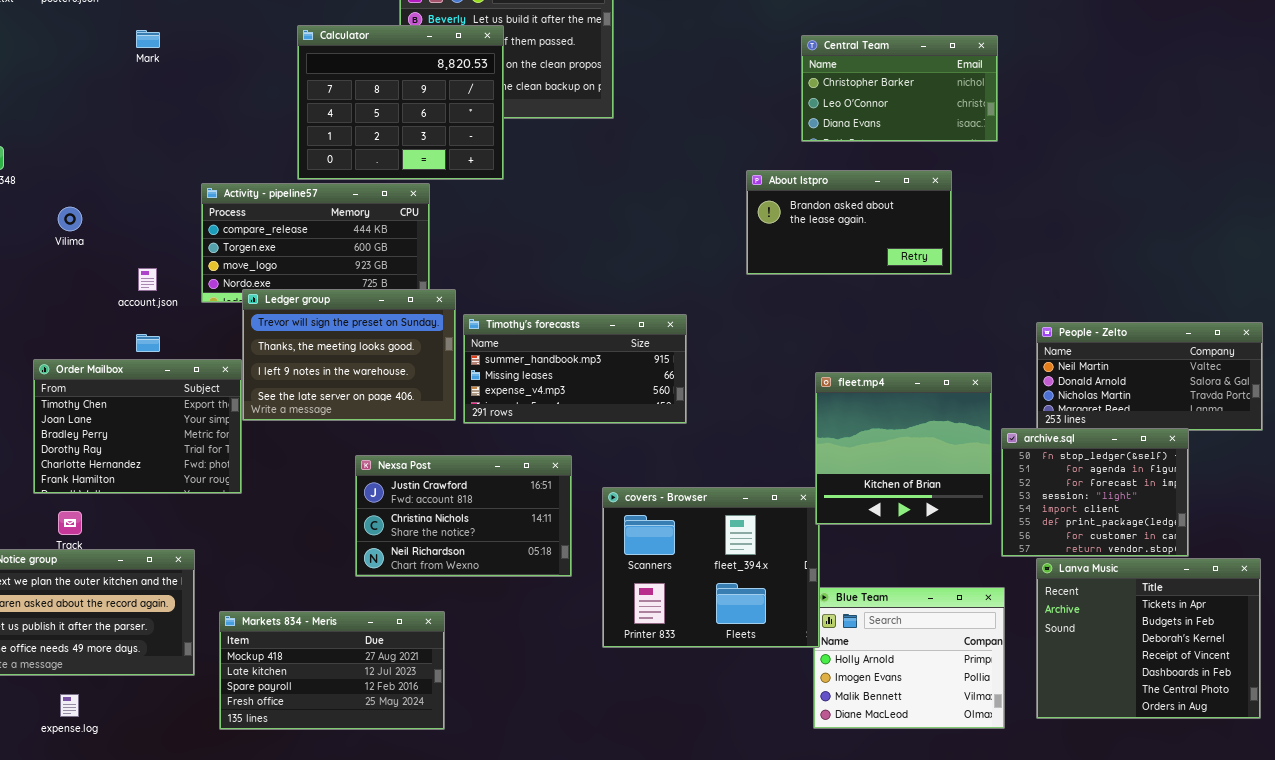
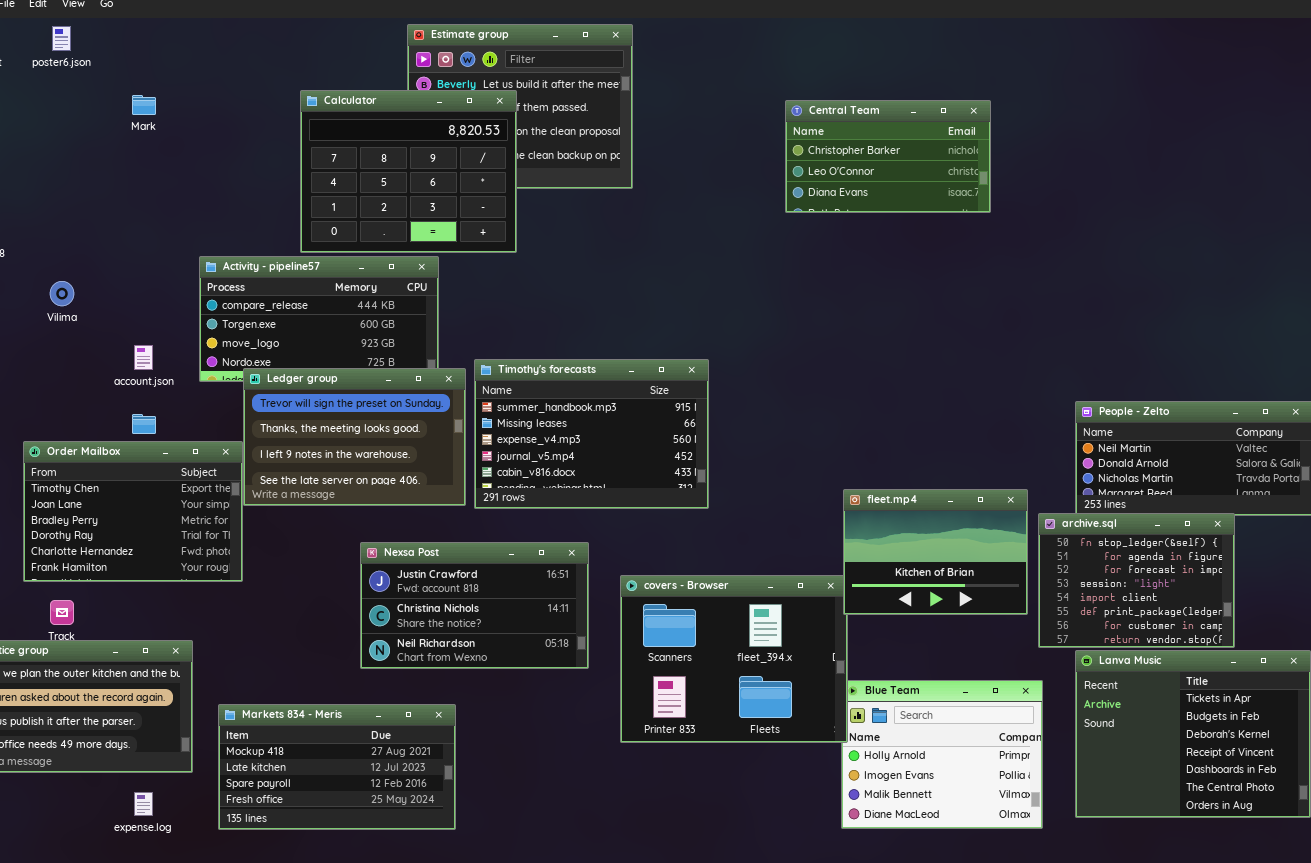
Central Team: [801,35,998,142] -> [785,100,991,213], moved
About Istpro: [746,170,952,275] -> none, closed
Timothy's forecasts: [463,314,687,424] -> [474,359,709,509], resized
fleet.mp4: [815,372,992,525] -> [843,489,1028,615], resized
expense.log: [60,694,79,717] -> [134,792,153,816], moved

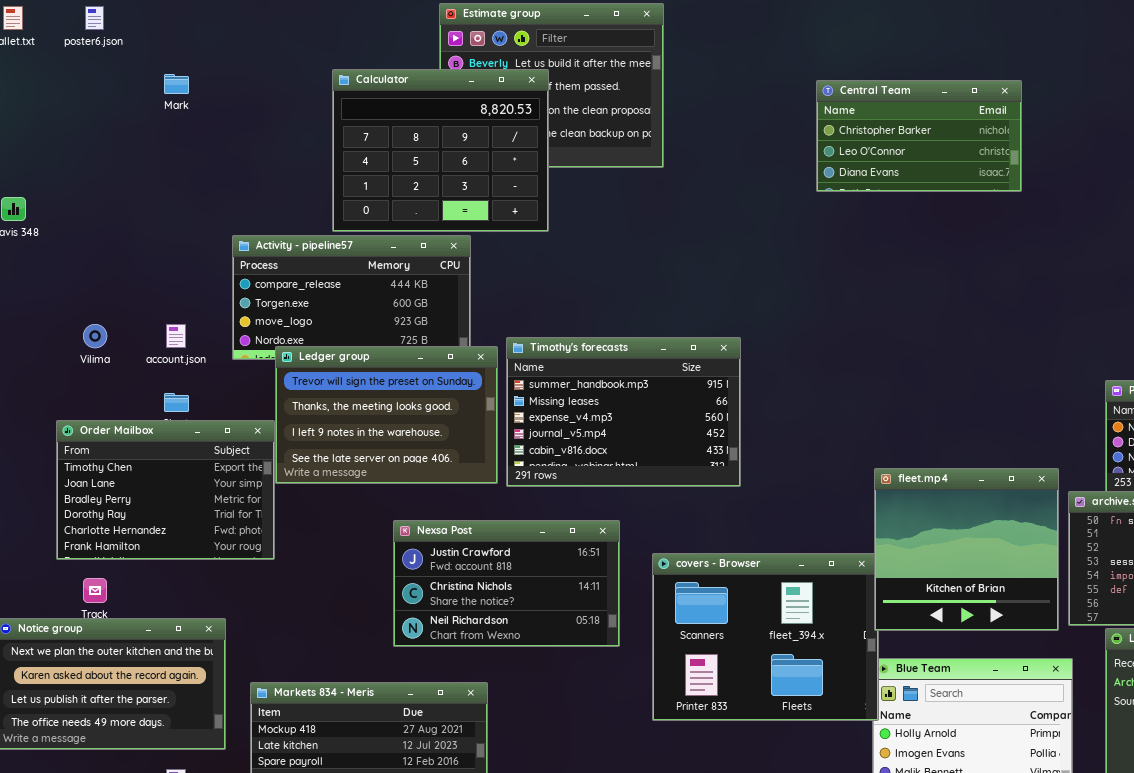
Vilima: [50,281,74,306] -> [83,324,107,348], moved
fleet.mp4: [843,489,1028,615] -> [874,468,1059,631], resized

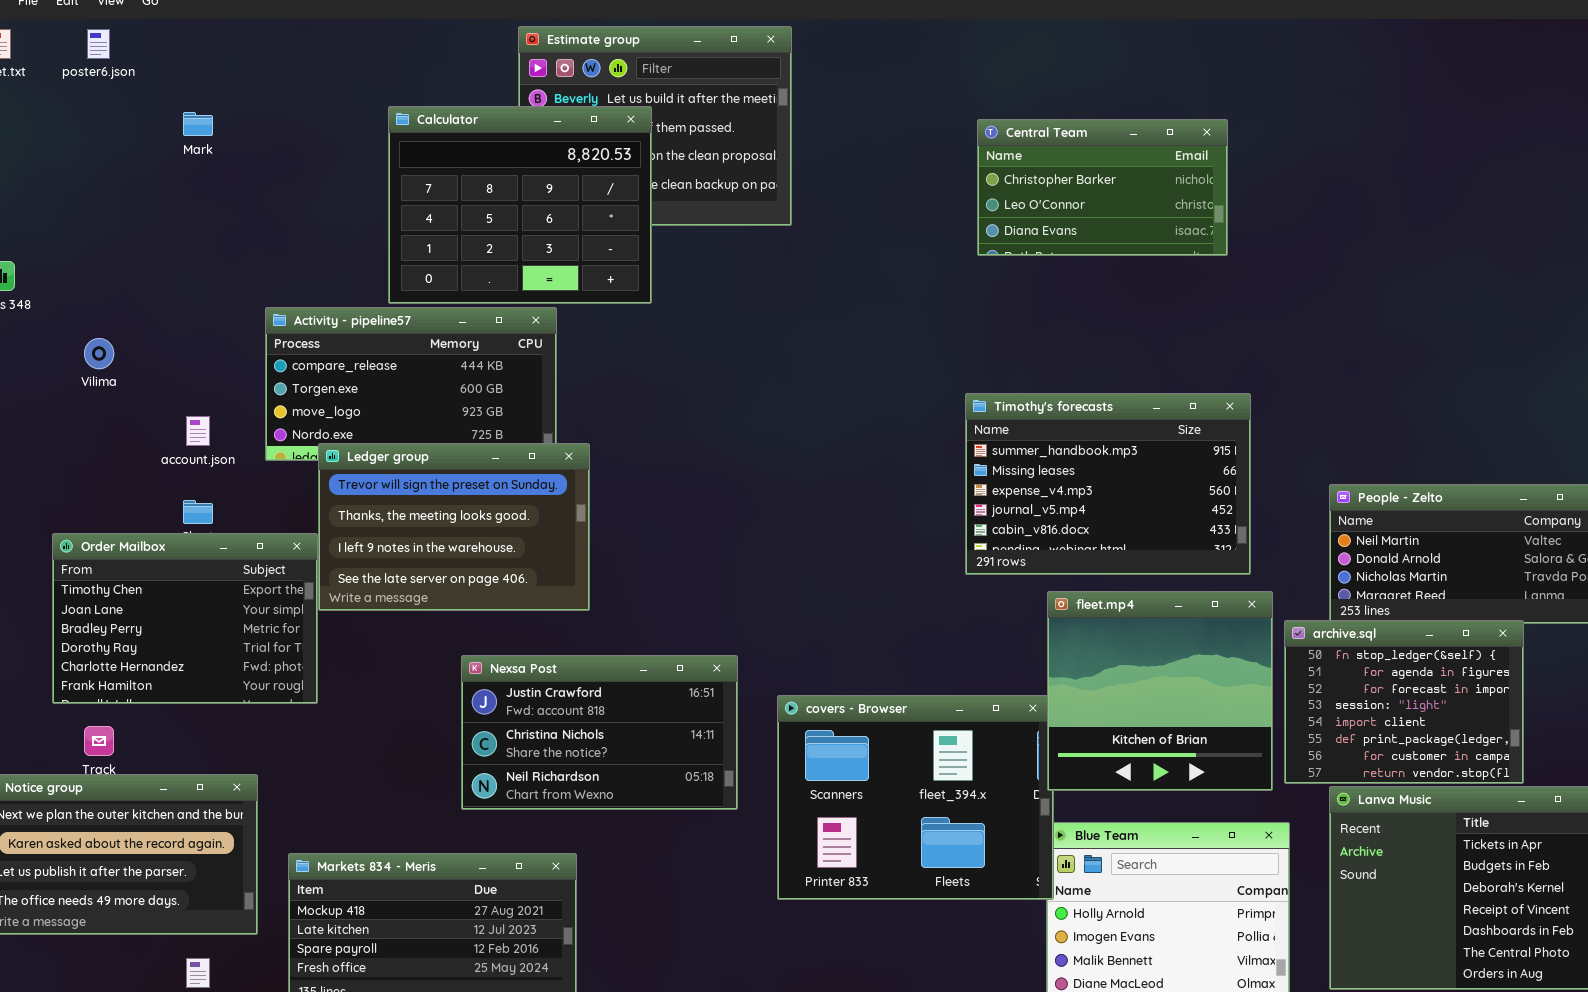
Vilima: [83,324,107,348] -> [84,338,114,369], moved
Timothy's forecasts: [506,337,741,487] -> [965,393,1251,575], moved

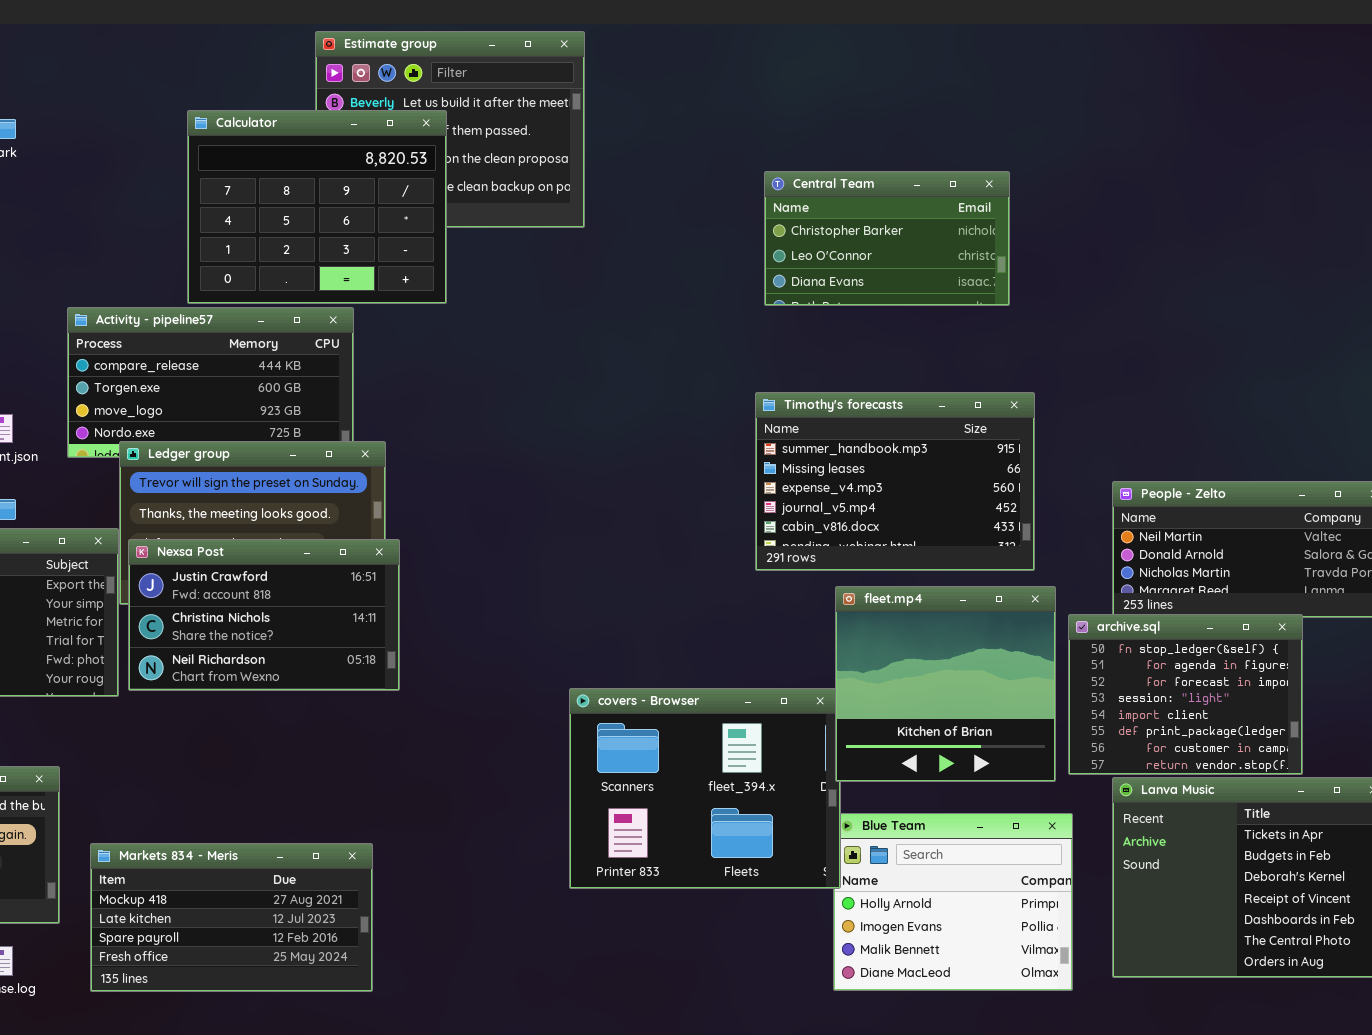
Central Team: [977,119,1228,256] -> [764,171,1010,306], moved
Nexsa Post: [461,655,738,810] -> [128,539,400,691], moved

